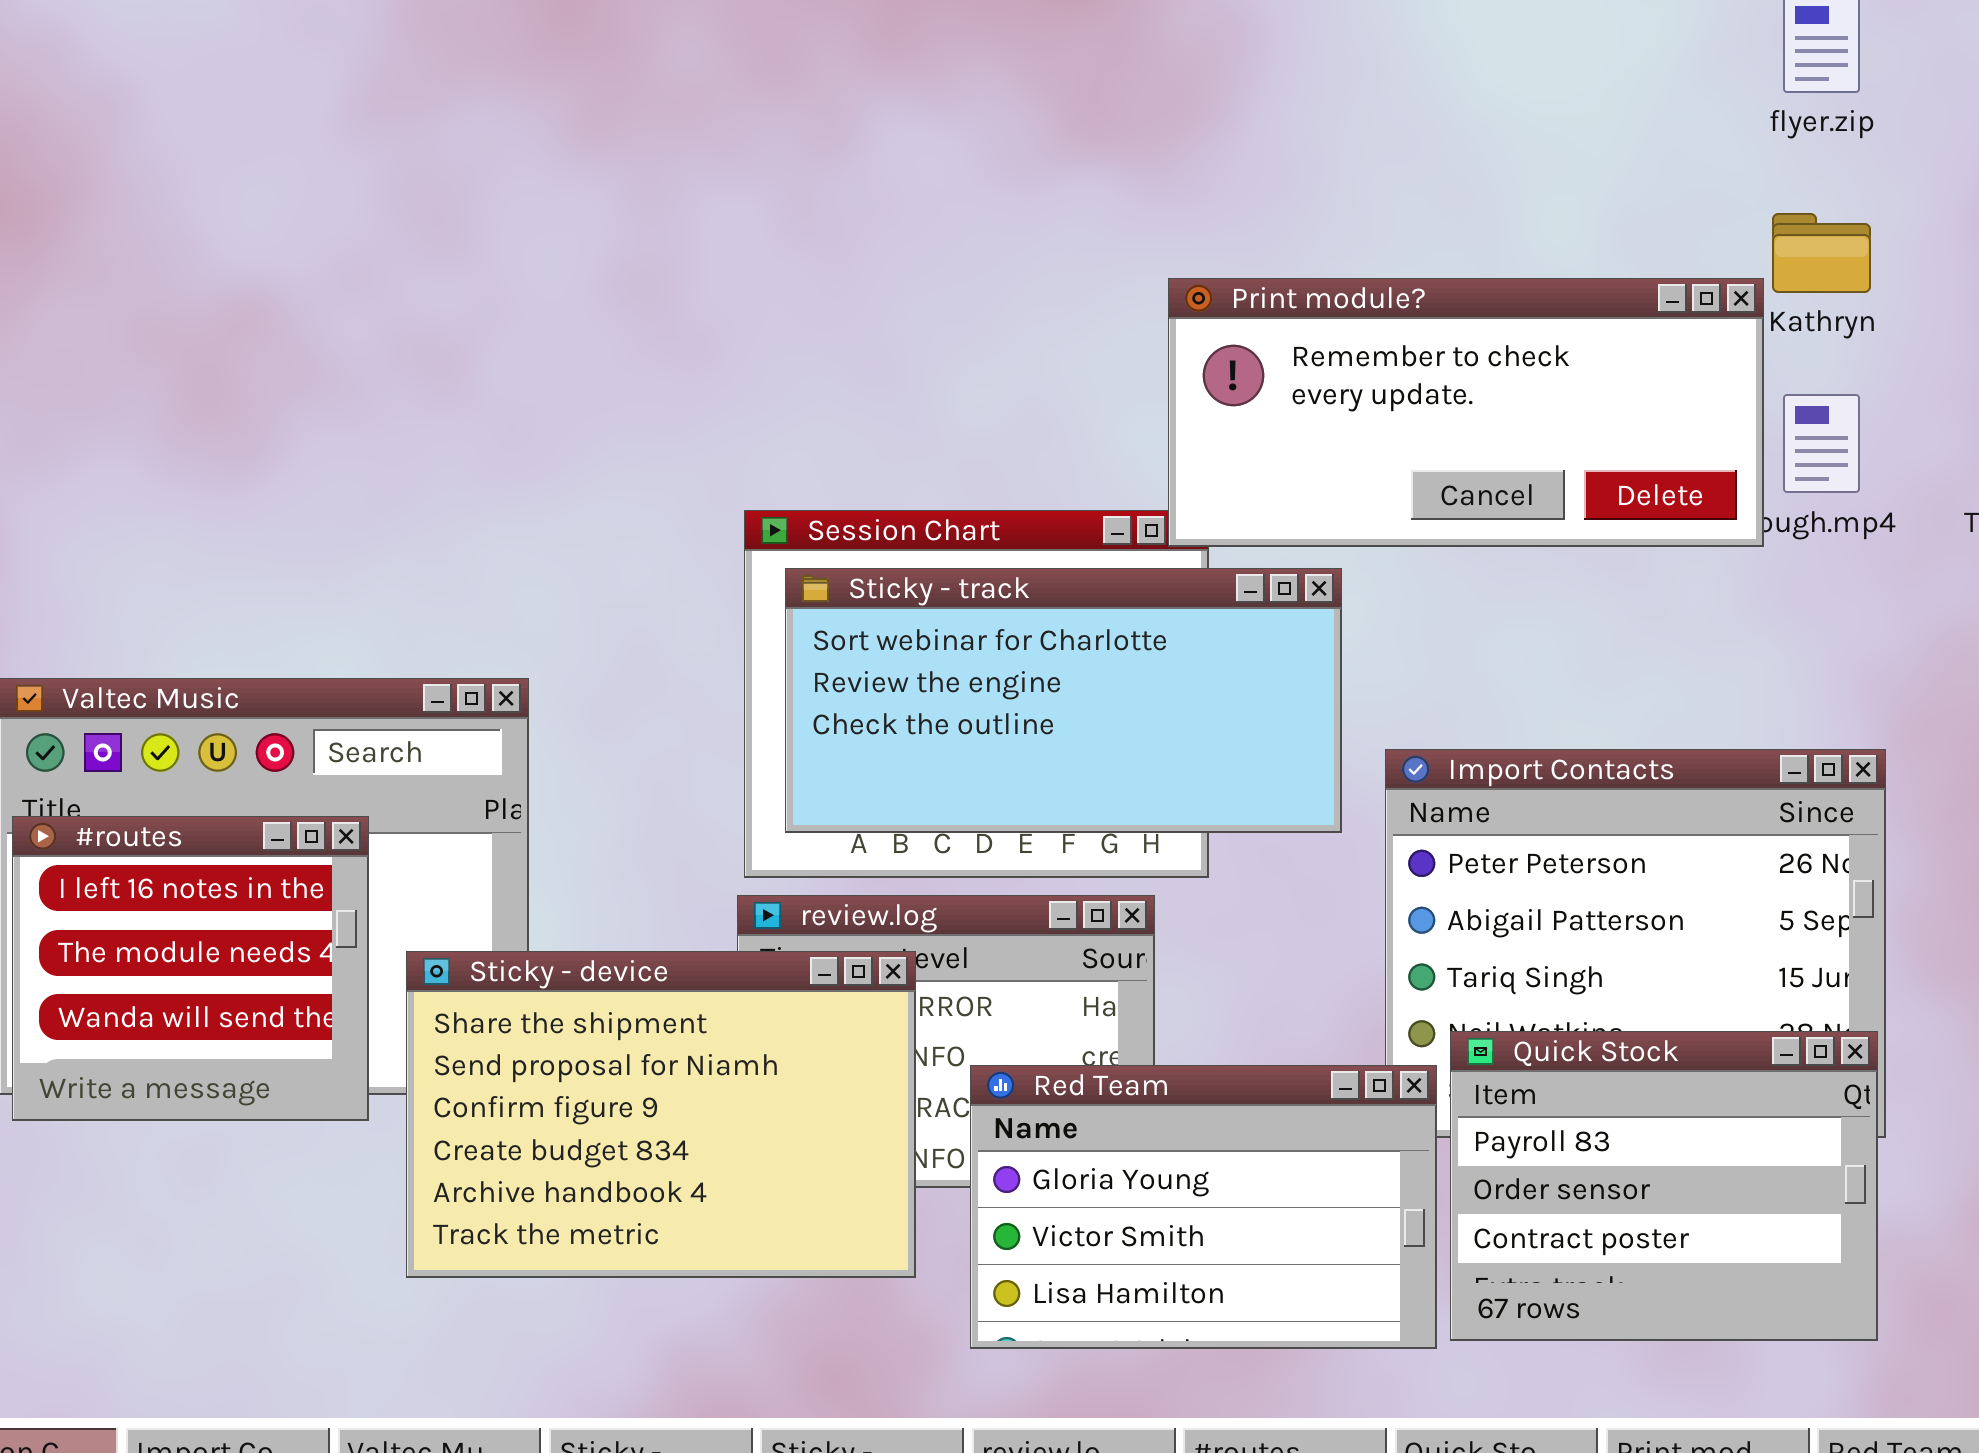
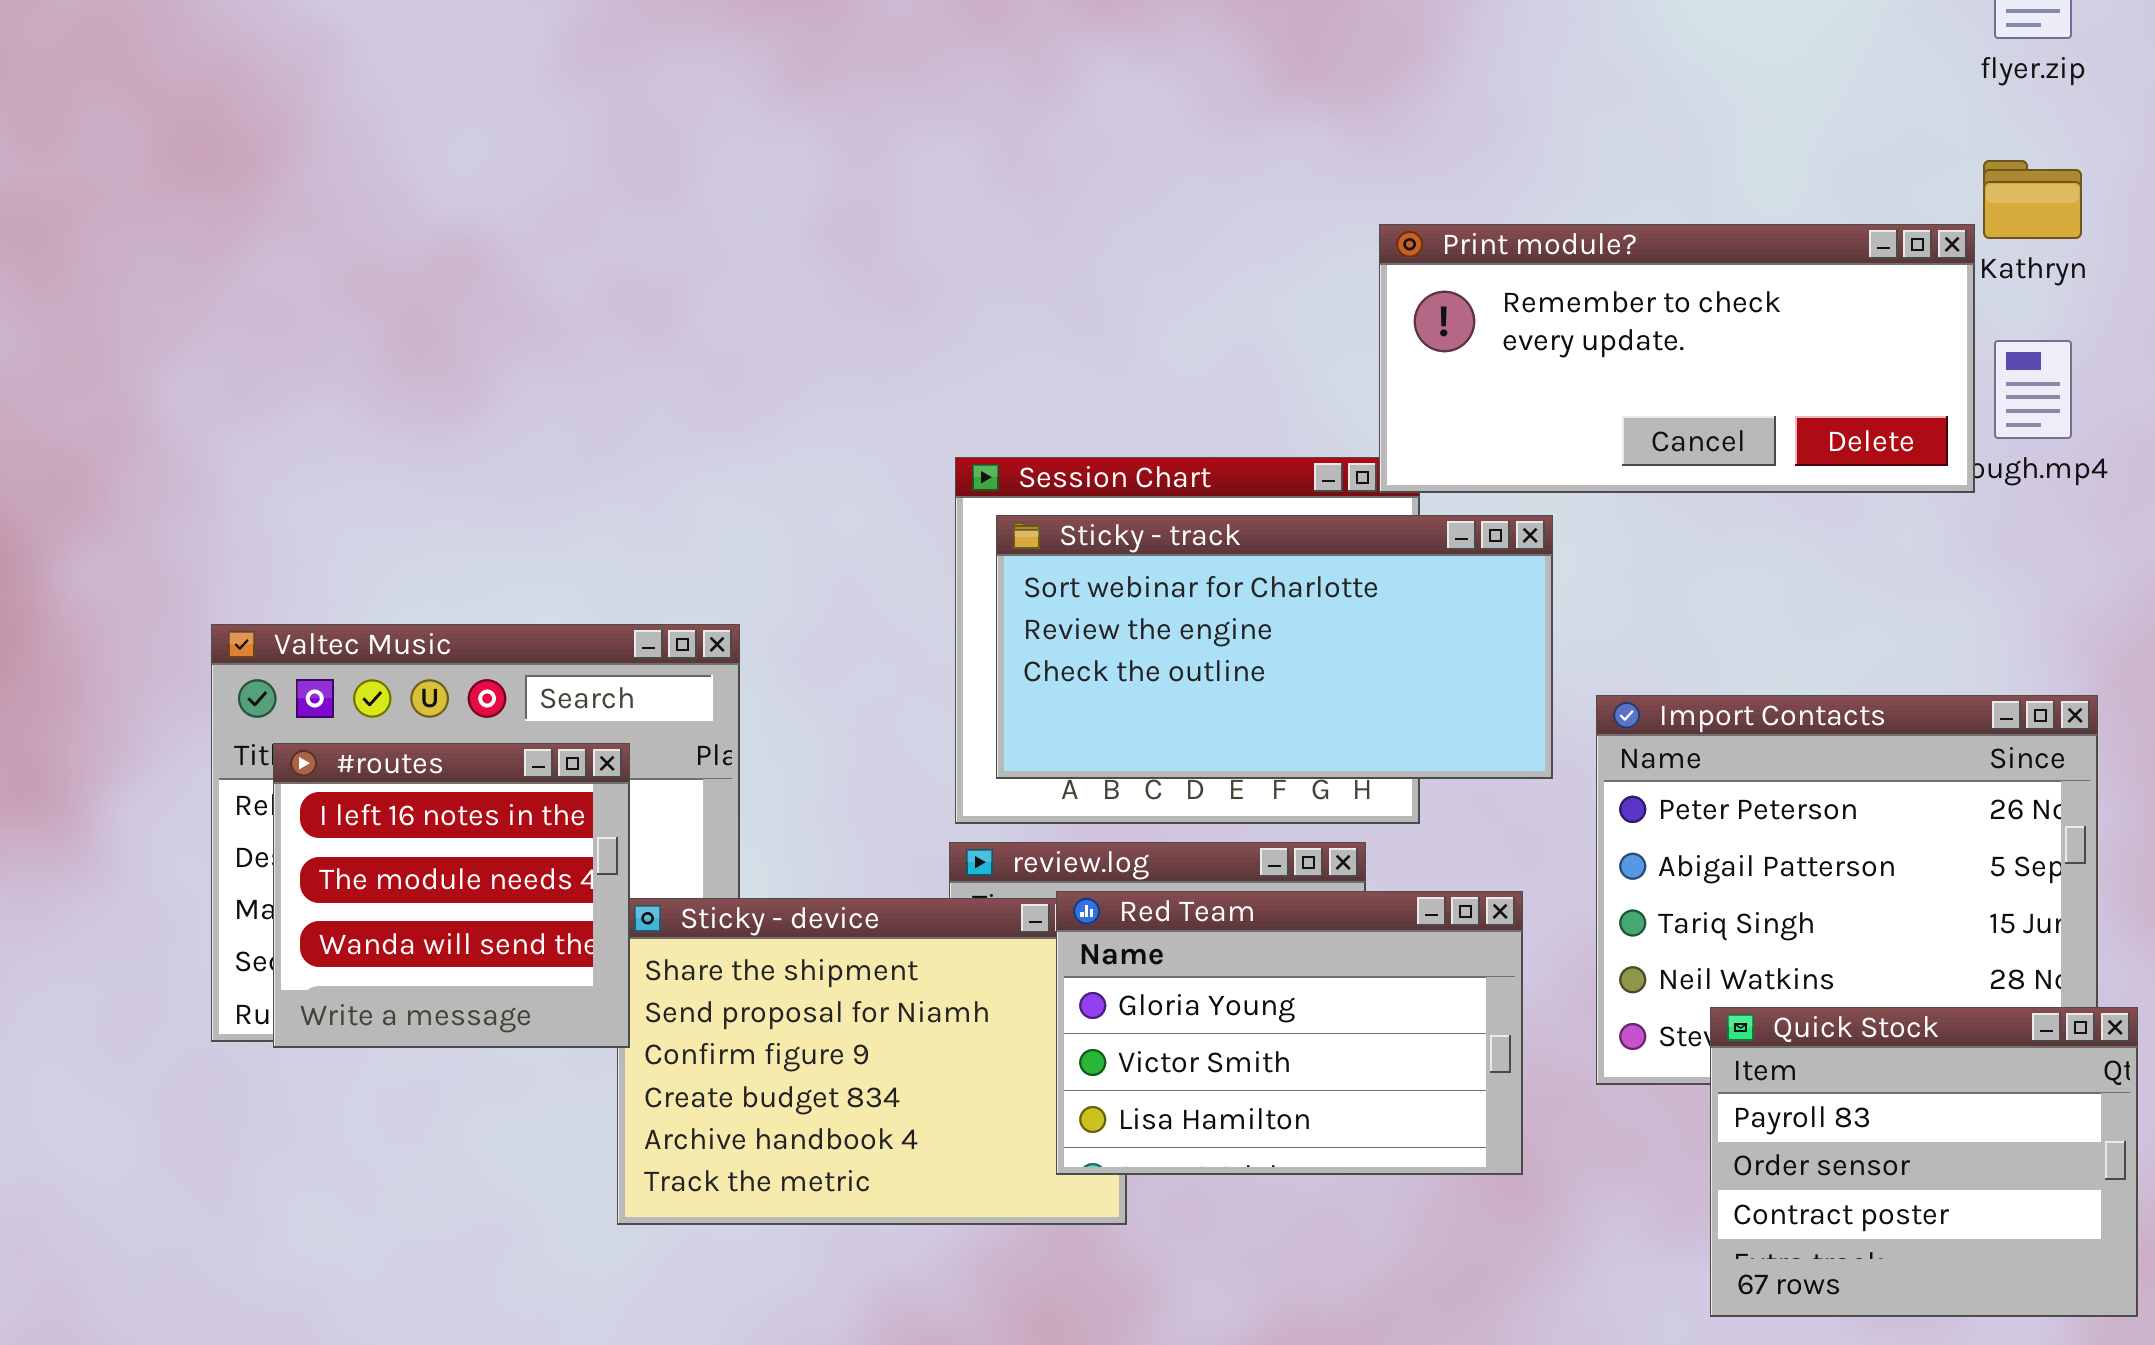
#routes: [12,816,369,1121] -> [273,743,630,1048], moved
Quick Stock: [1450,1031,1878,1341] -> [1710,1007,2138,1317], moved
Red Team: [970,1065,1437,1349] -> [1056,891,1523,1175], moved

